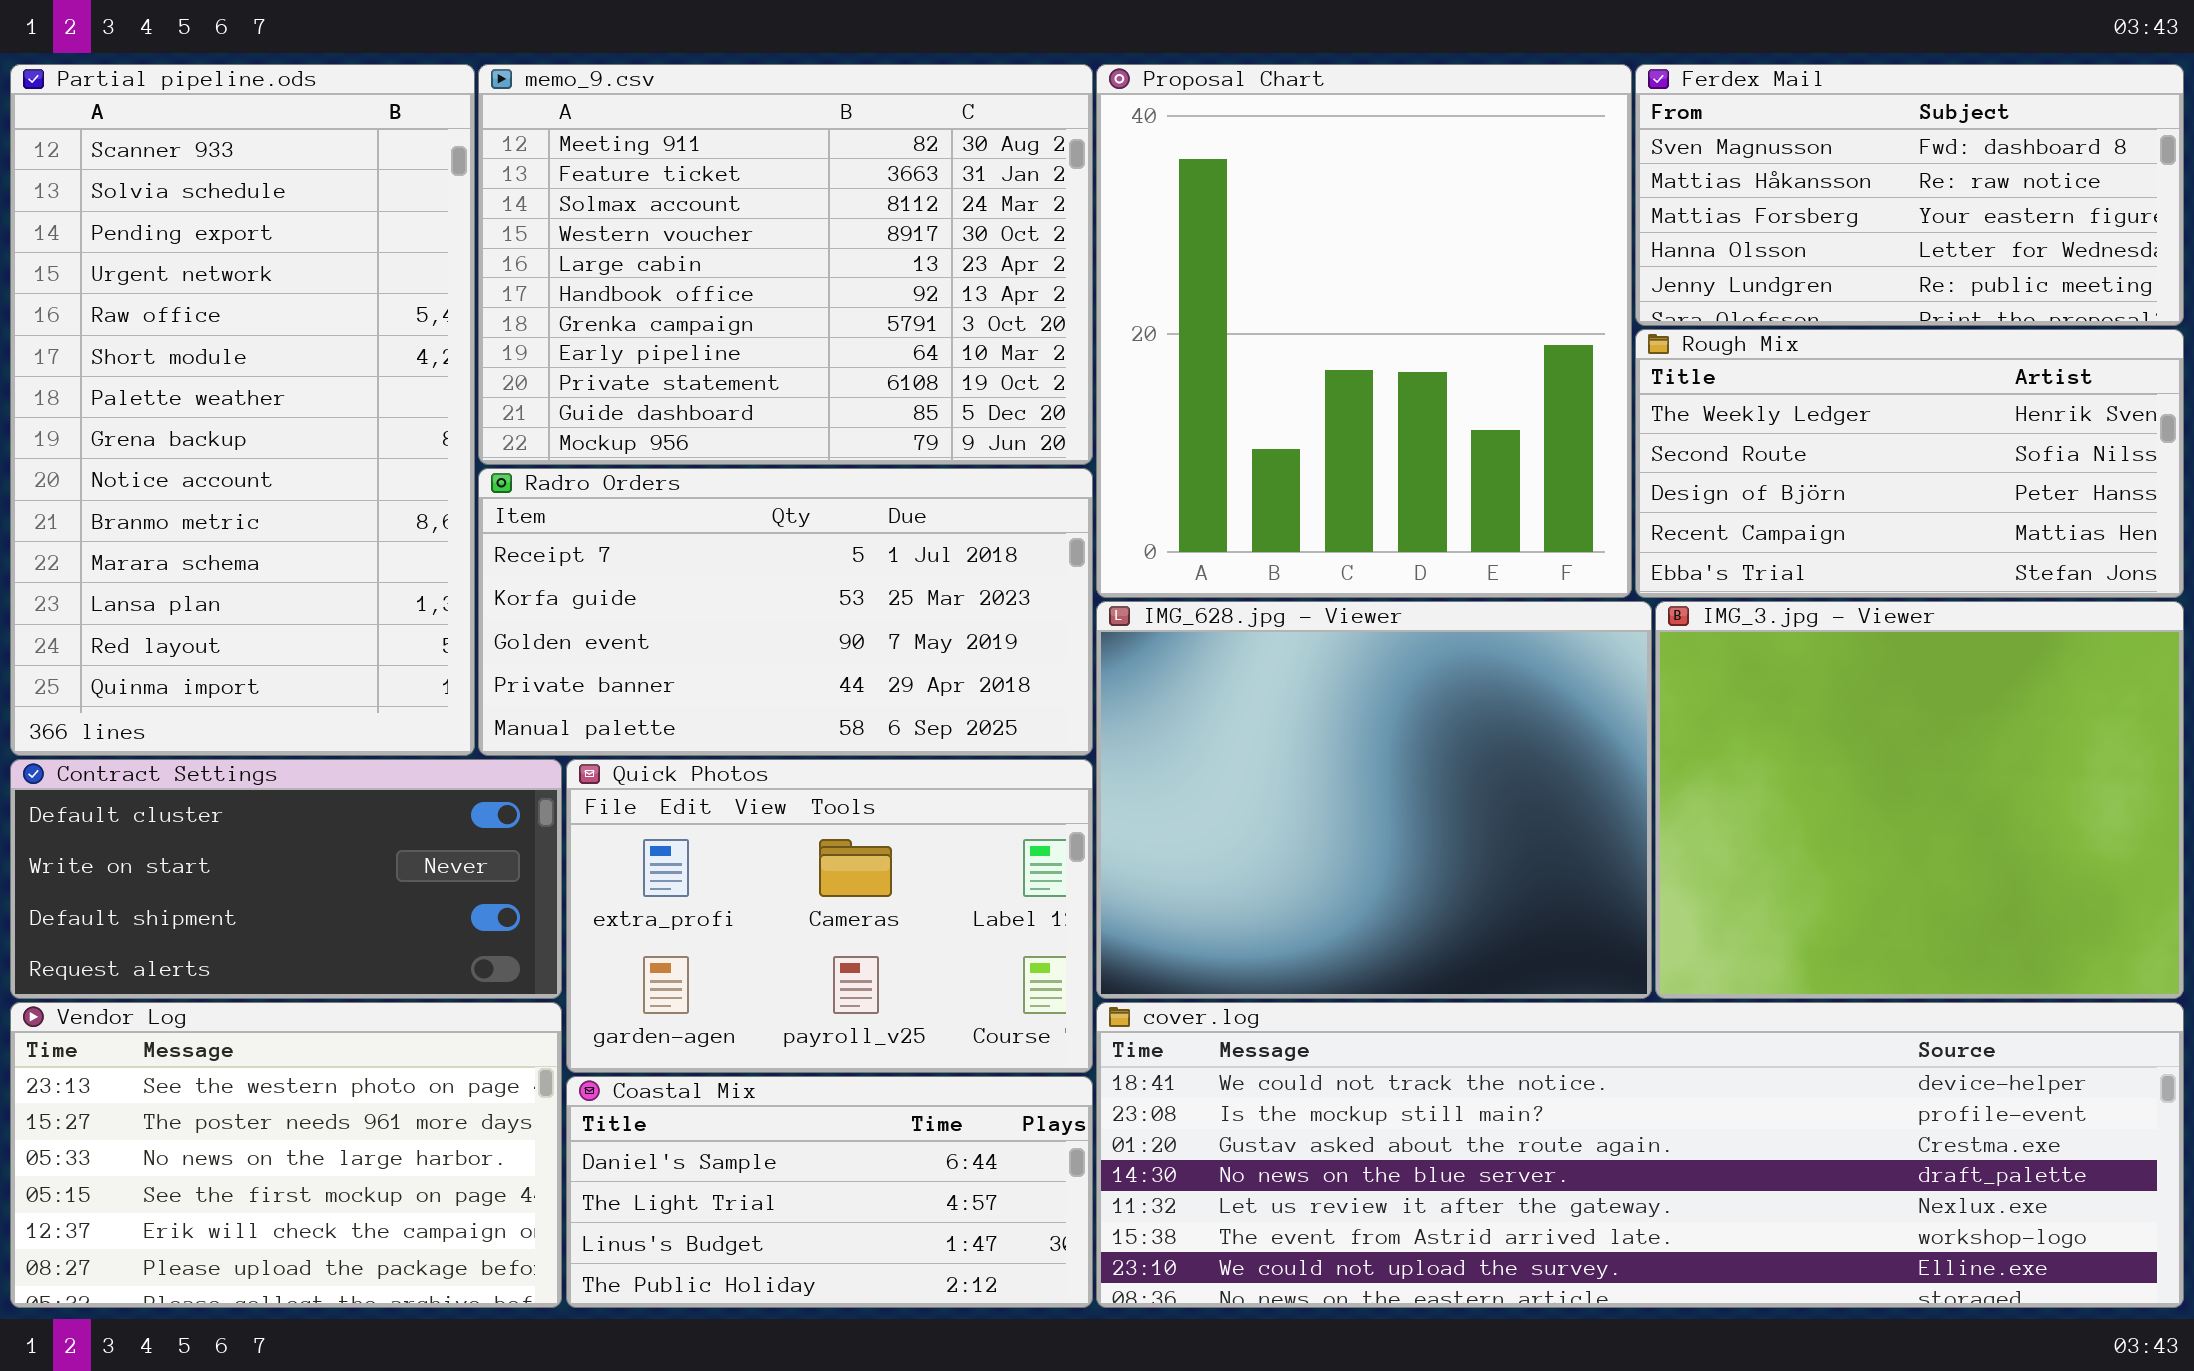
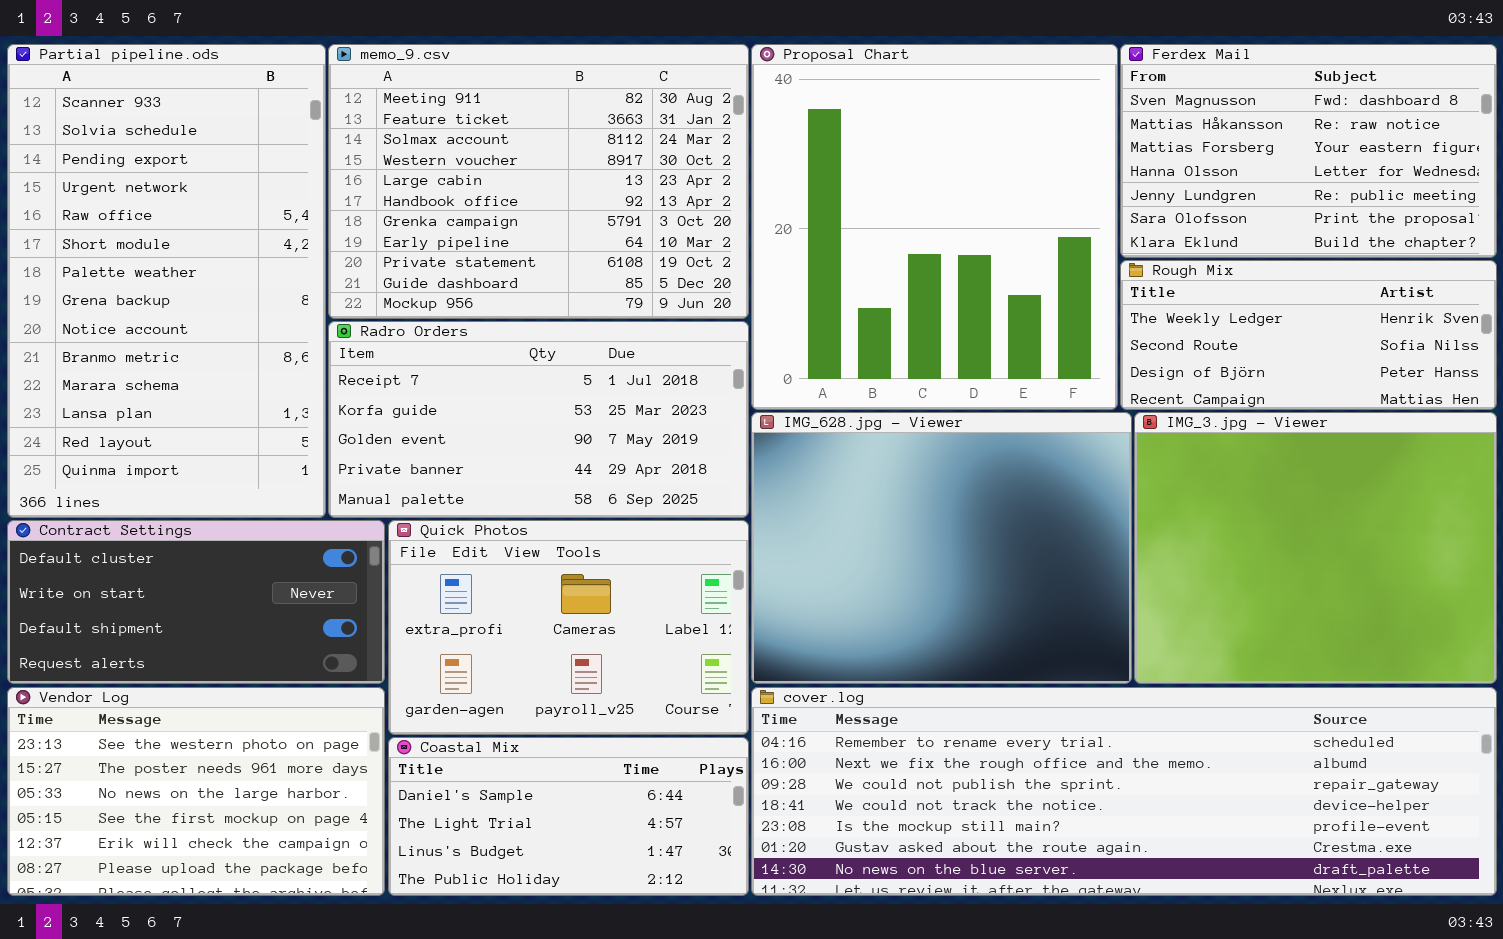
Ferdex Mail: [1635,64,2184,326] -> [1120,44,1497,258], resized
Rough Mix: [1635,329,2184,598] -> [1120,260,1497,410], resized
cover.log: [1096,1002,2184,1308] -> [751,687,1497,896], scrolled up 3 rows

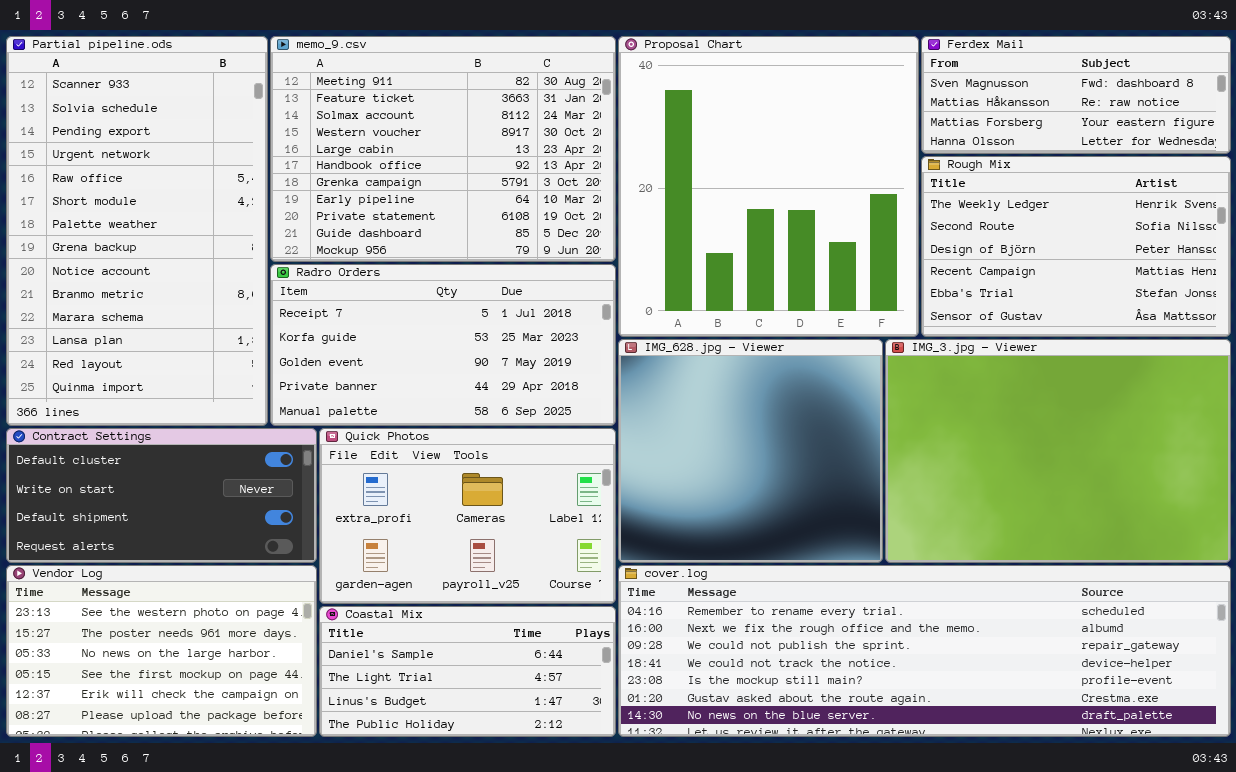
Ferdex Mail: [1120,44,1497,258] -> [921,36,1231,154], resized
Rough Mix: [1120,260,1497,410] -> [921,156,1231,337], resized
IMG_628.jpg - Viewer: [751,412,1132,684] -> [618,339,883,563], resized
IMG_3.jpg - Viewer: [1134,412,1497,684] -> [885,339,1231,563], resized

